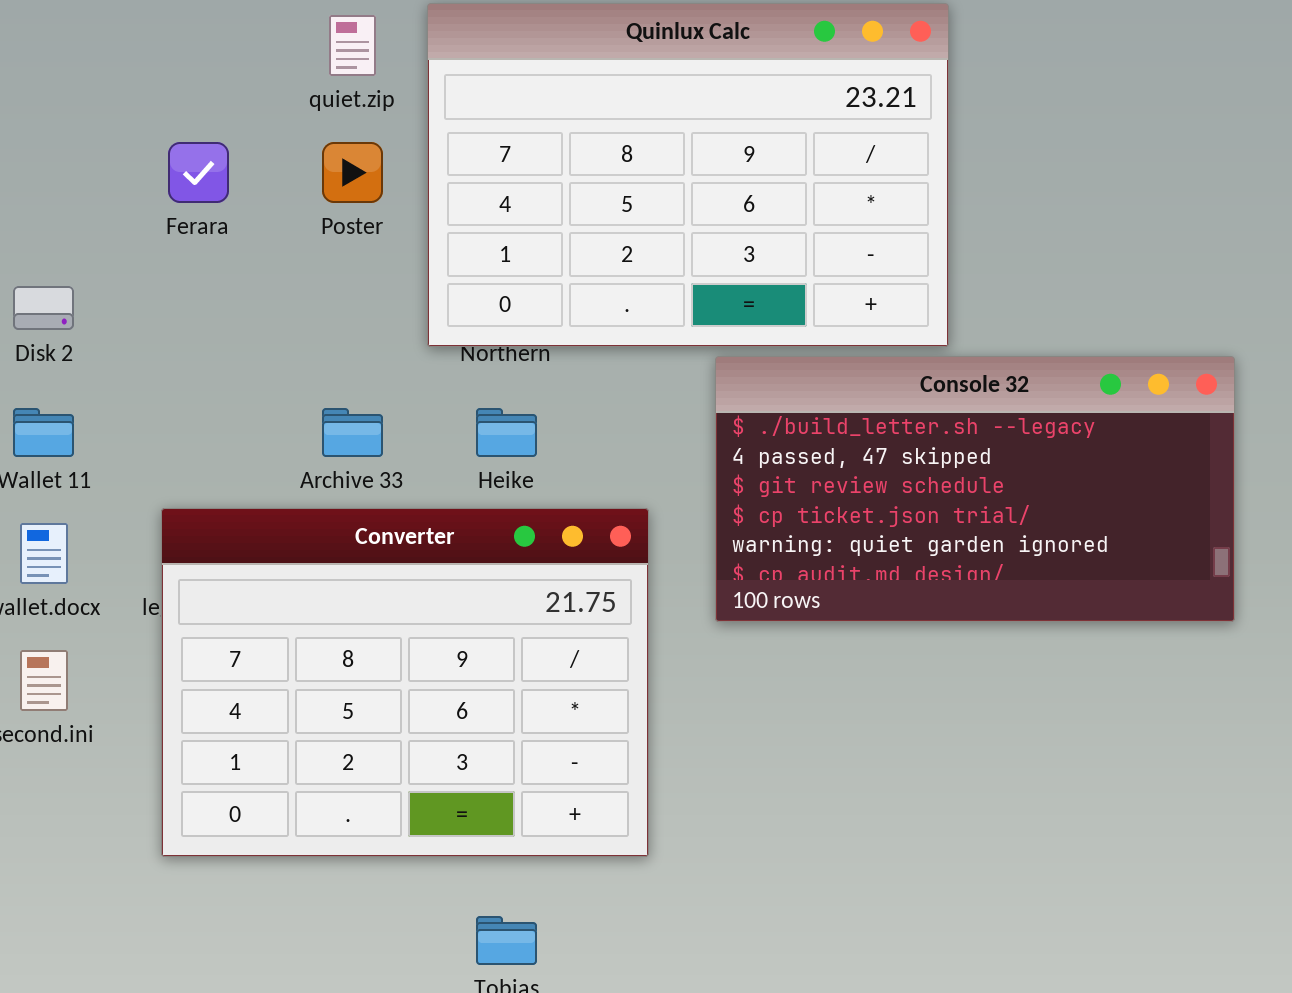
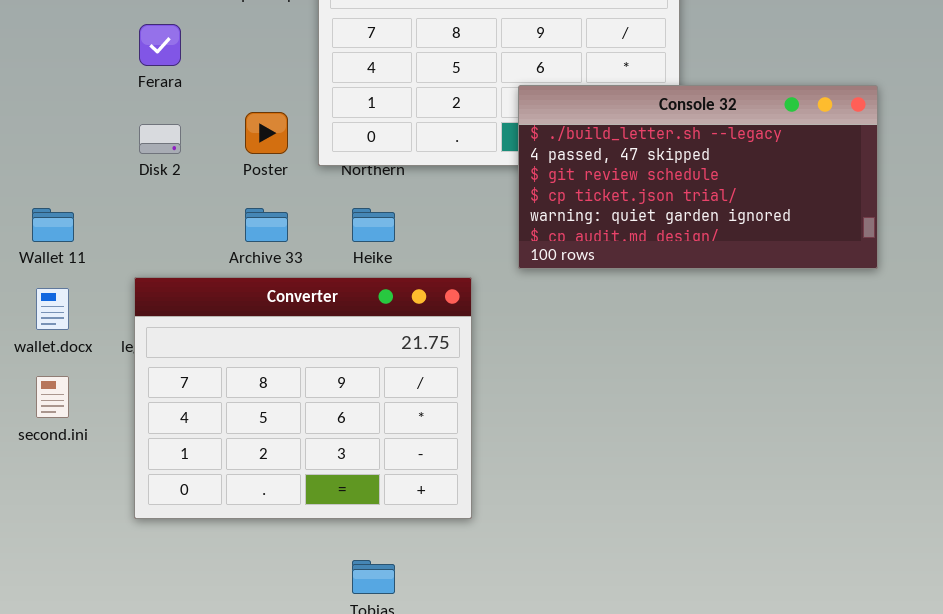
Poster: [322,142,383,203] -> [245,112,288,154], moved
Disk 2: [13,286,74,330] -> [139,124,181,154], moved
Console 32: [715,356,1235,622] -> [518,85,878,269], moved

